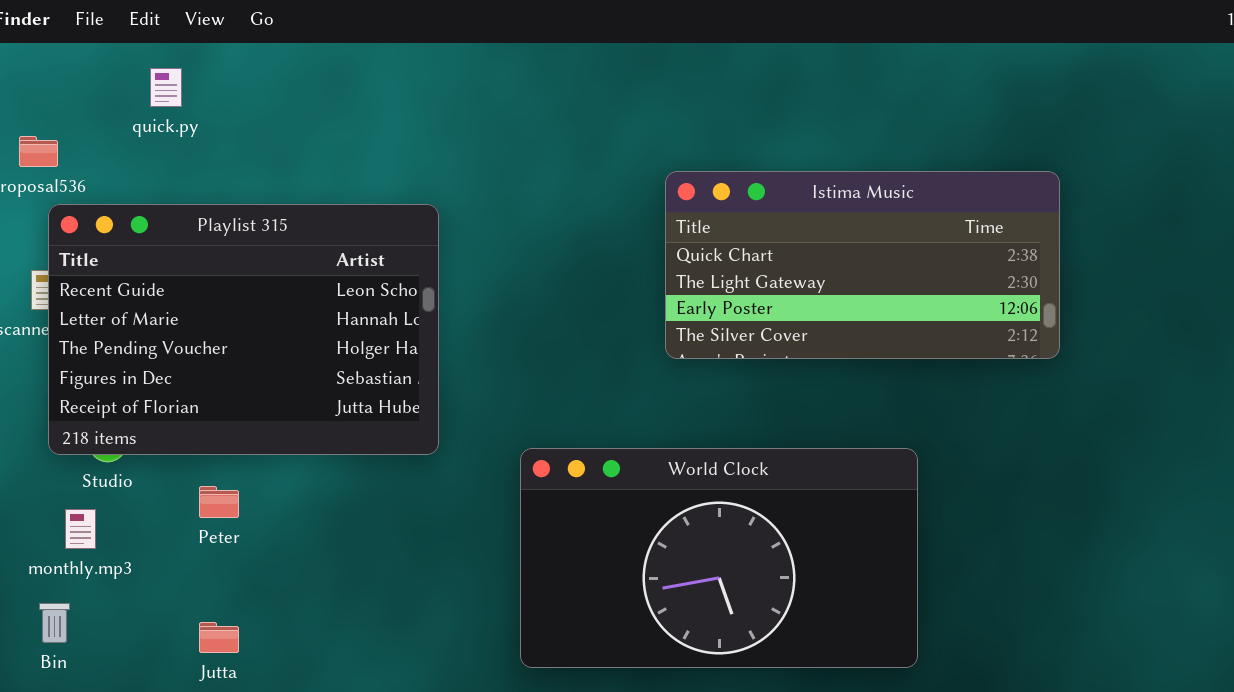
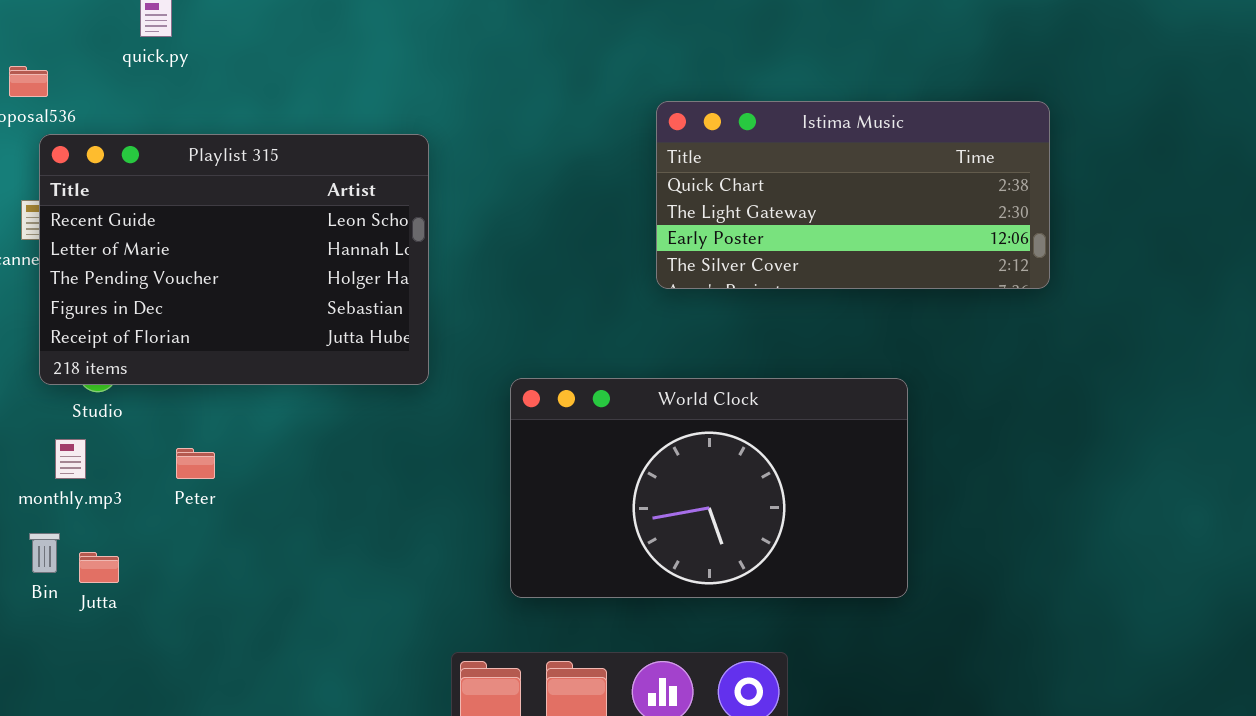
Peter: [199,486,239,518] -> [176,448,215,479], moved
Jutta: [199,622,239,653] -> [79,552,119,583], moved

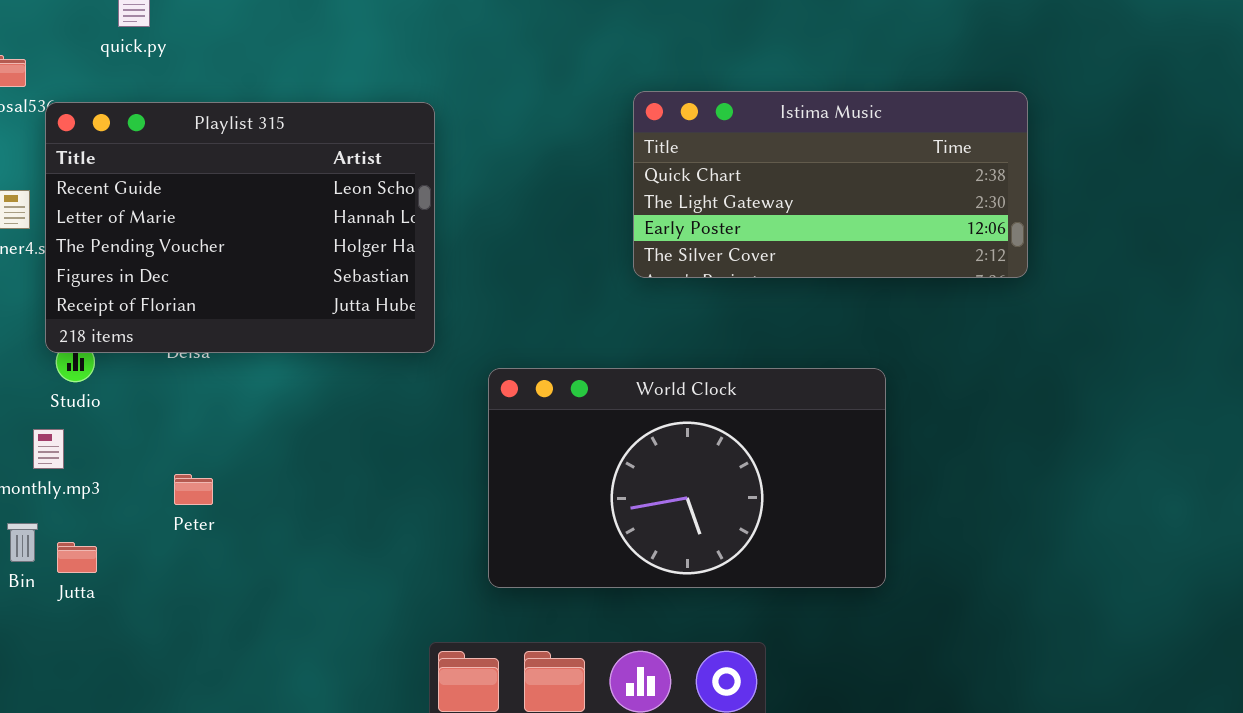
Playlist 315: [39,134,429,385] -> [45,102,435,353], moved
Peter: [176,448,215,479] -> [174,474,213,505], moved

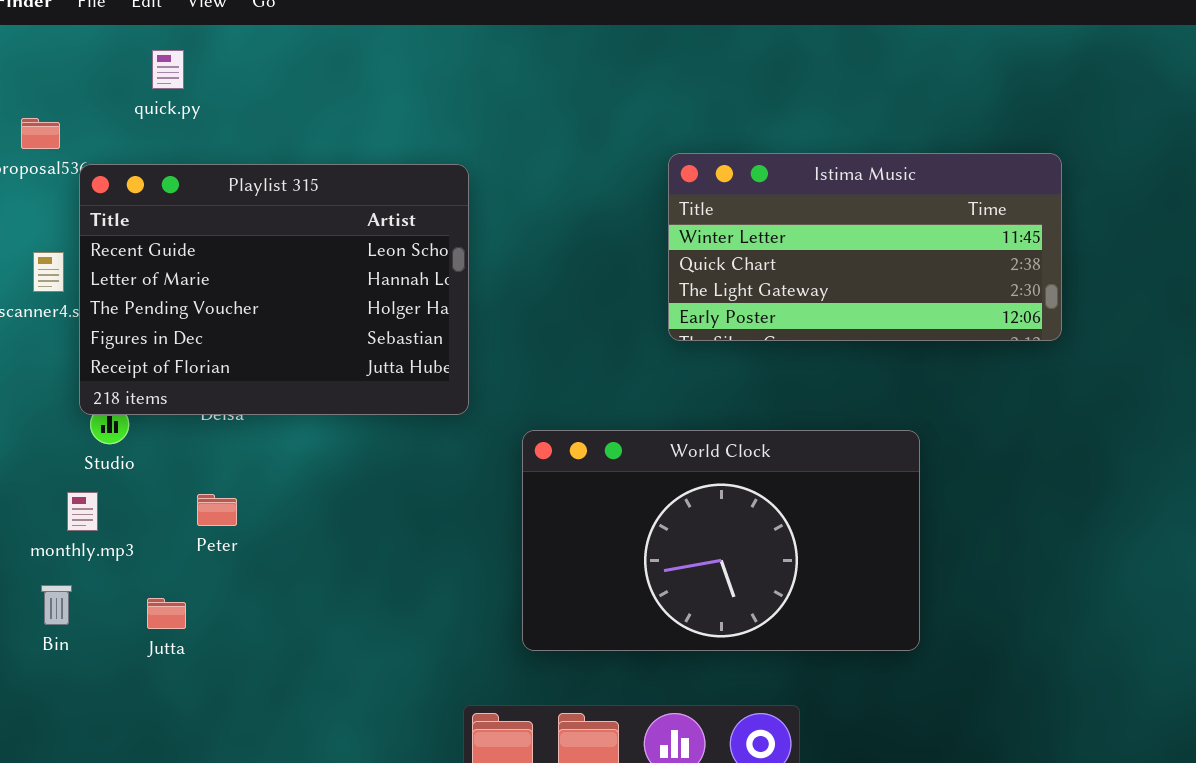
Istima Music: [633,91,1028,278] -> [668,153,1062,341], scrolled up 1 row
Peter: [174,474,213,505] -> [197,494,237,526], moved
Jutta: [57,542,97,573] -> [147,598,186,629], moved

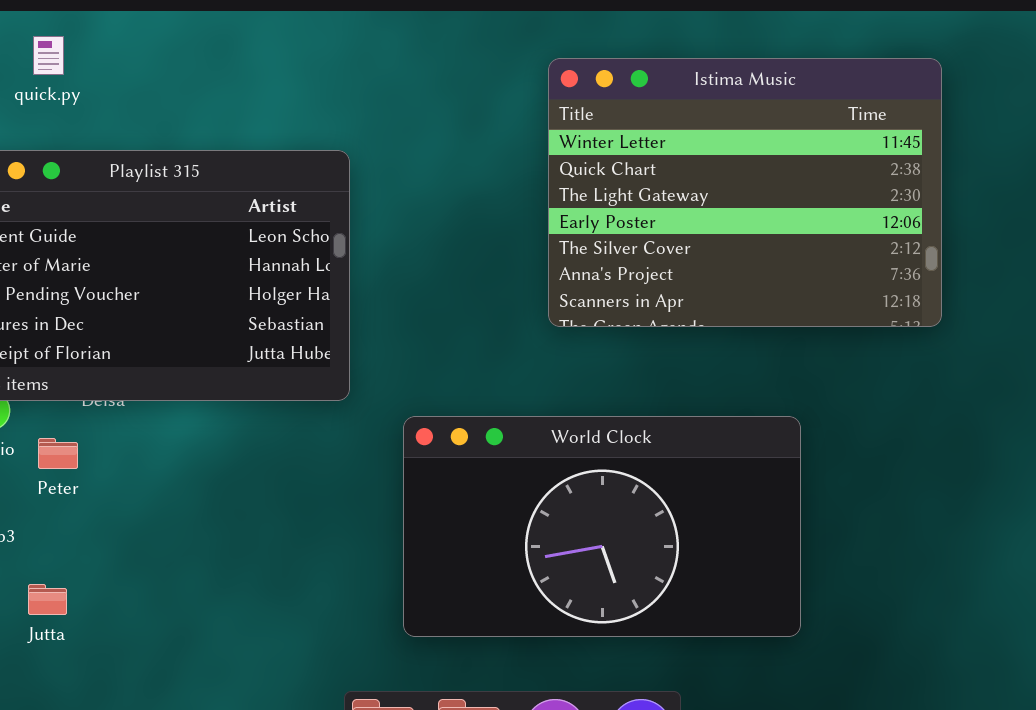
Istima Music: [668,153,1062,341] -> [548,58,942,327], resized
Peter: [197,494,237,526] -> [38,438,78,469], moved

